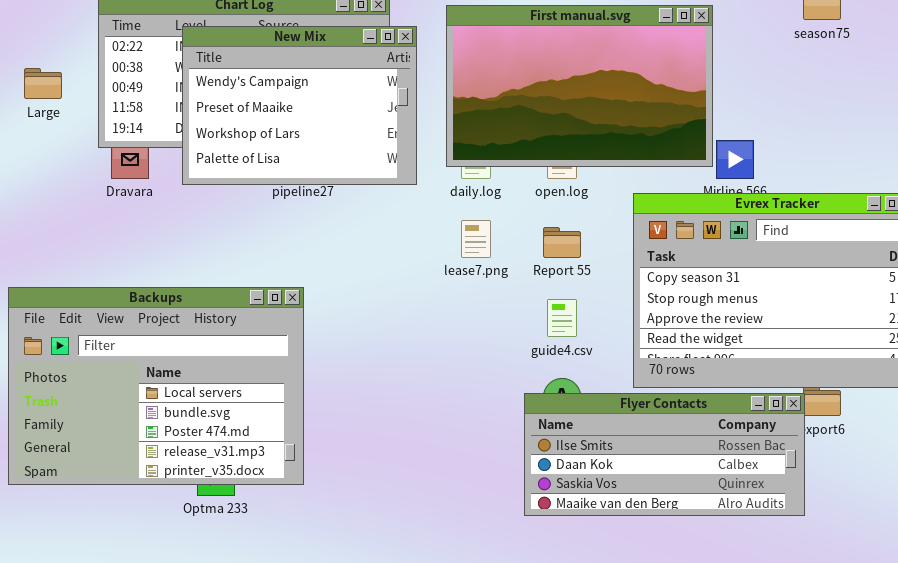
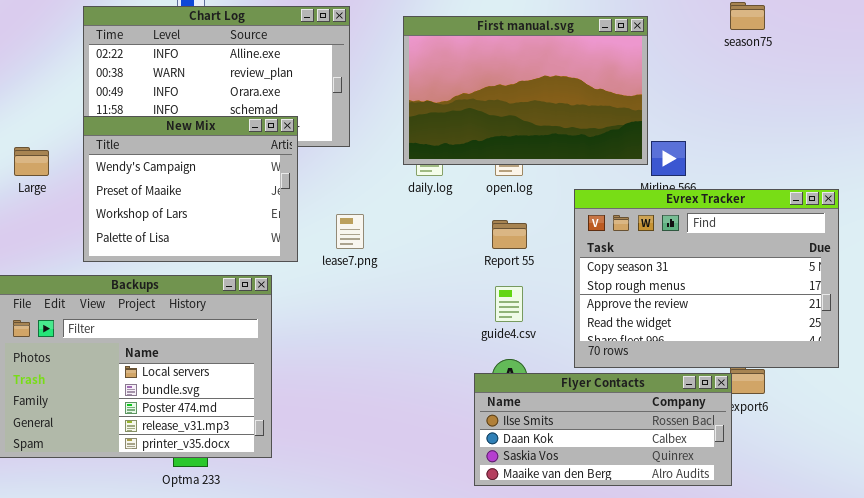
New Mix: [182,26,417,185] -> [83,116,298,262], moved
Large: [24,68,62,99] -> [14,147,49,176], moved
lease7.png: [461,220,491,258] -> [336,214,364,249], moved

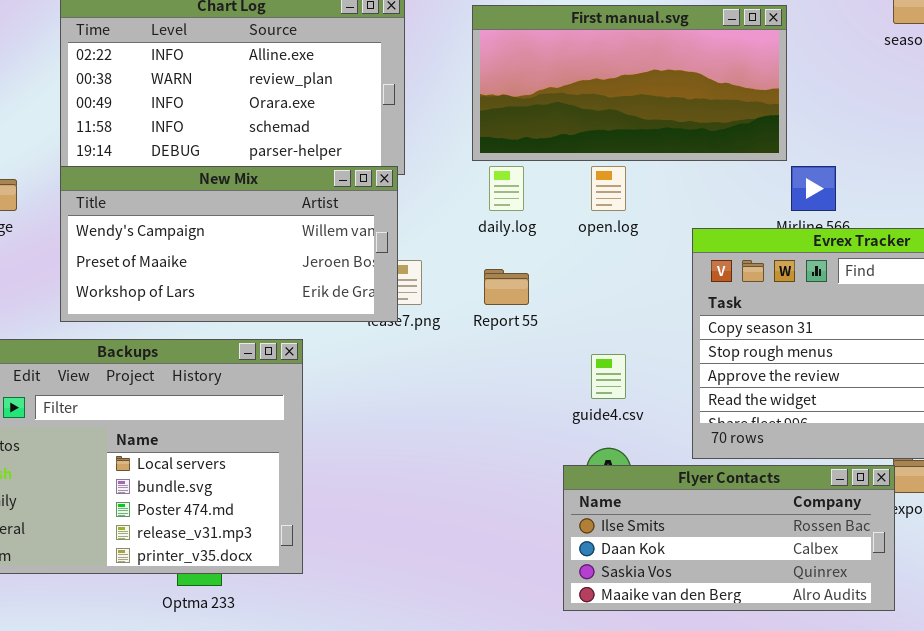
First manual.svg: [403,16,648,165] -> [472,5,787,161], resized
New Mix: [83,116,298,262] -> [60,166,398,322], resized
Report 55: [492,220,527,249] -> [484,269,529,305], moved

